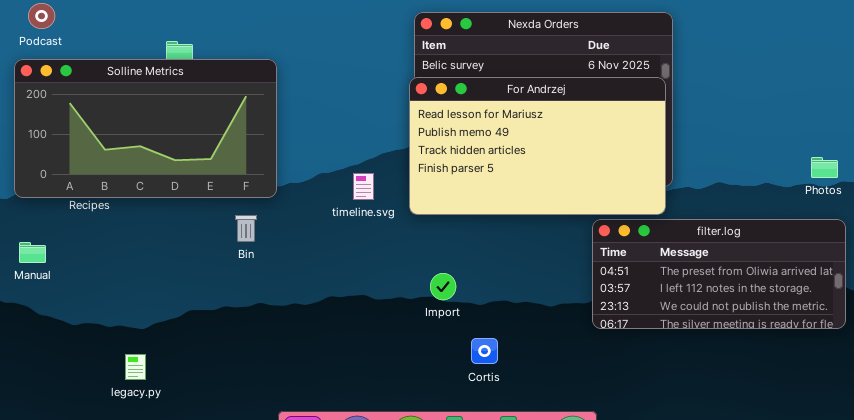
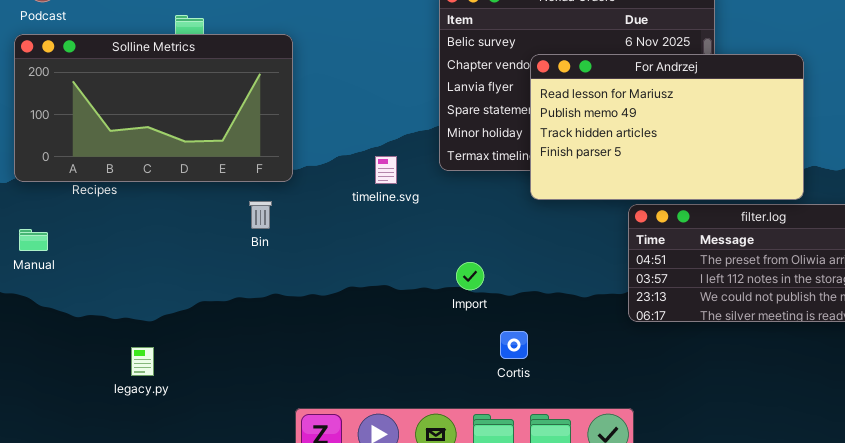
For Andrzej: [409,77,666,215] -> [530,54,804,200], moved

